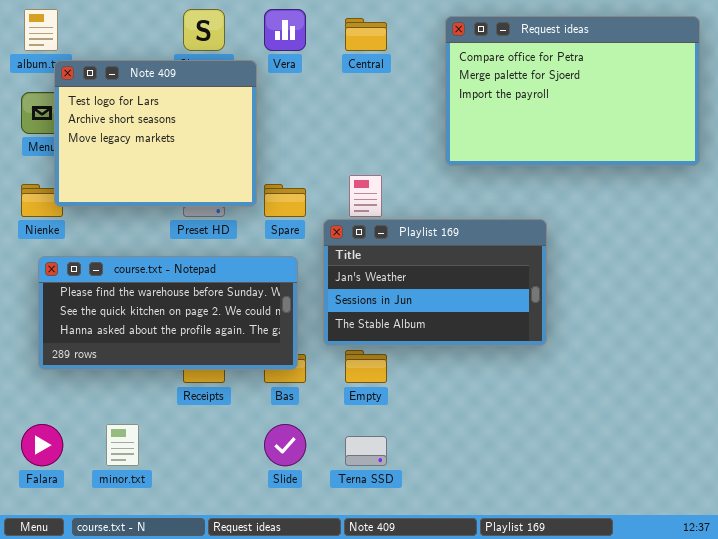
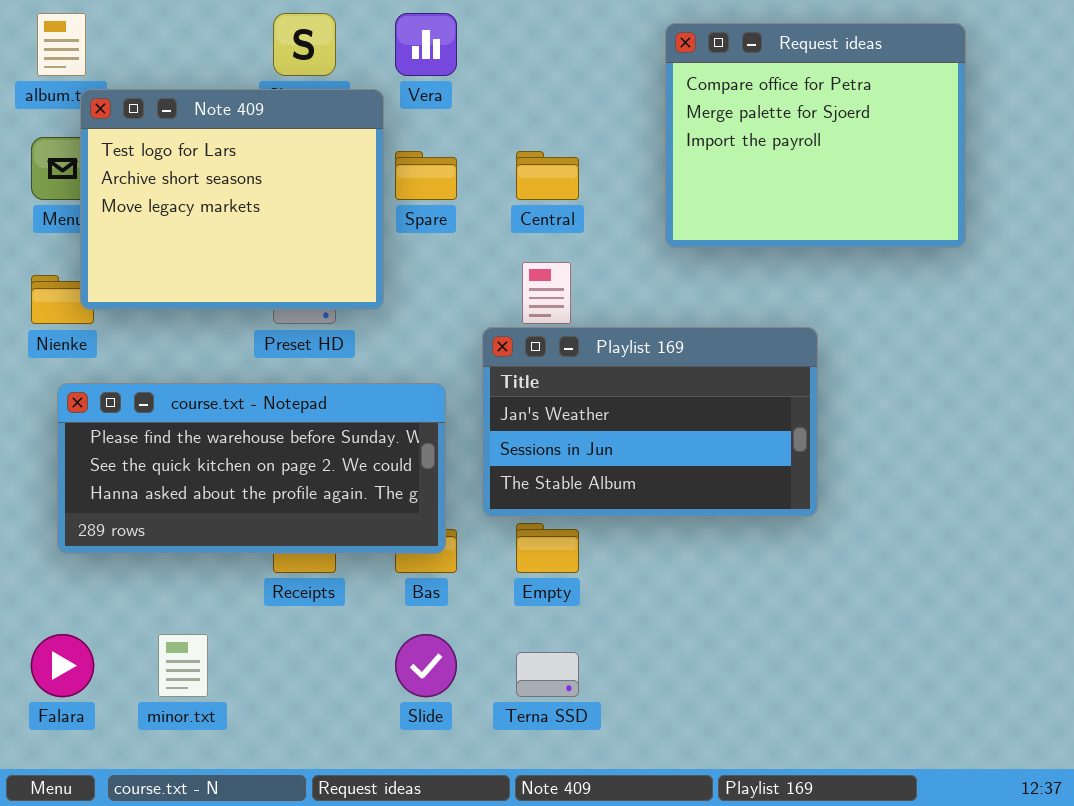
Request ideas: [445,16,700,166] -> [665,23,966,248], resized
Central: [345,18,387,51] -> [516,151,579,200], moved
Spare: [264,184,306,217] -> [395,151,457,200], moved

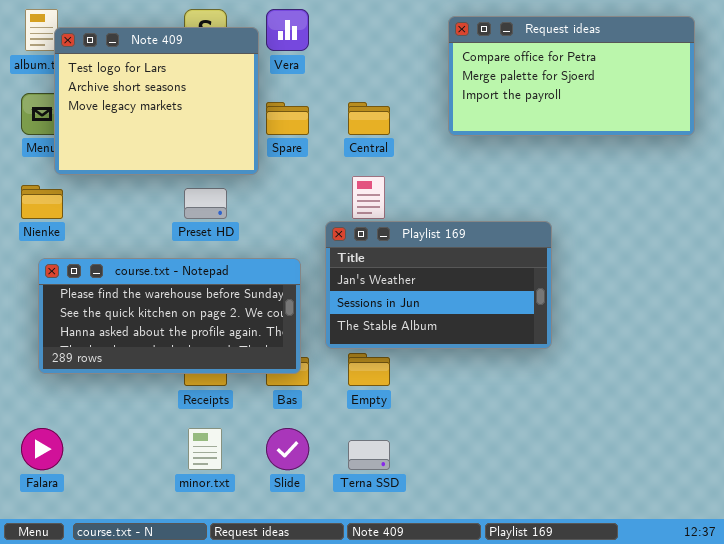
Request ideas: [665,23,966,248] -> [448,16,695,136], resized
Note 409: [80,89,384,310] -> [54,27,259,175], moved
minor.txt: [158,634,208,697] -> [188,428,222,470], moved

